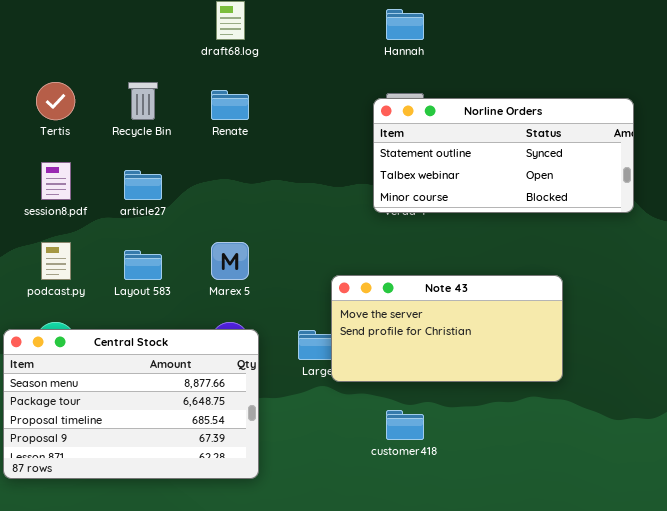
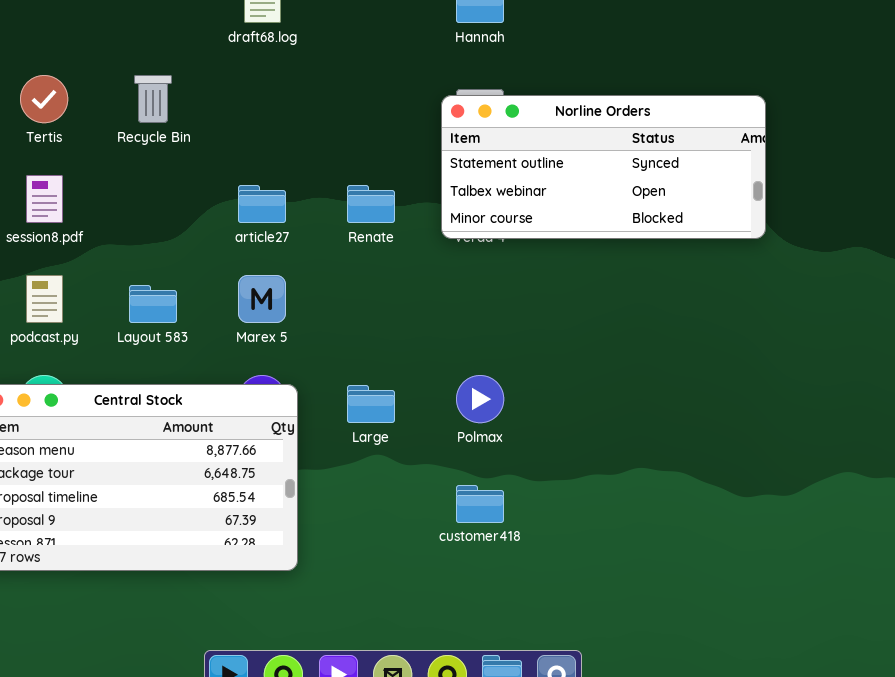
Renate: [211,90,249,120] -> [347,185,395,223], moved
article27: [124,170,162,200] -> [238,185,286,223], moved
Note 43: [331,275,563,382] -> none, closed

